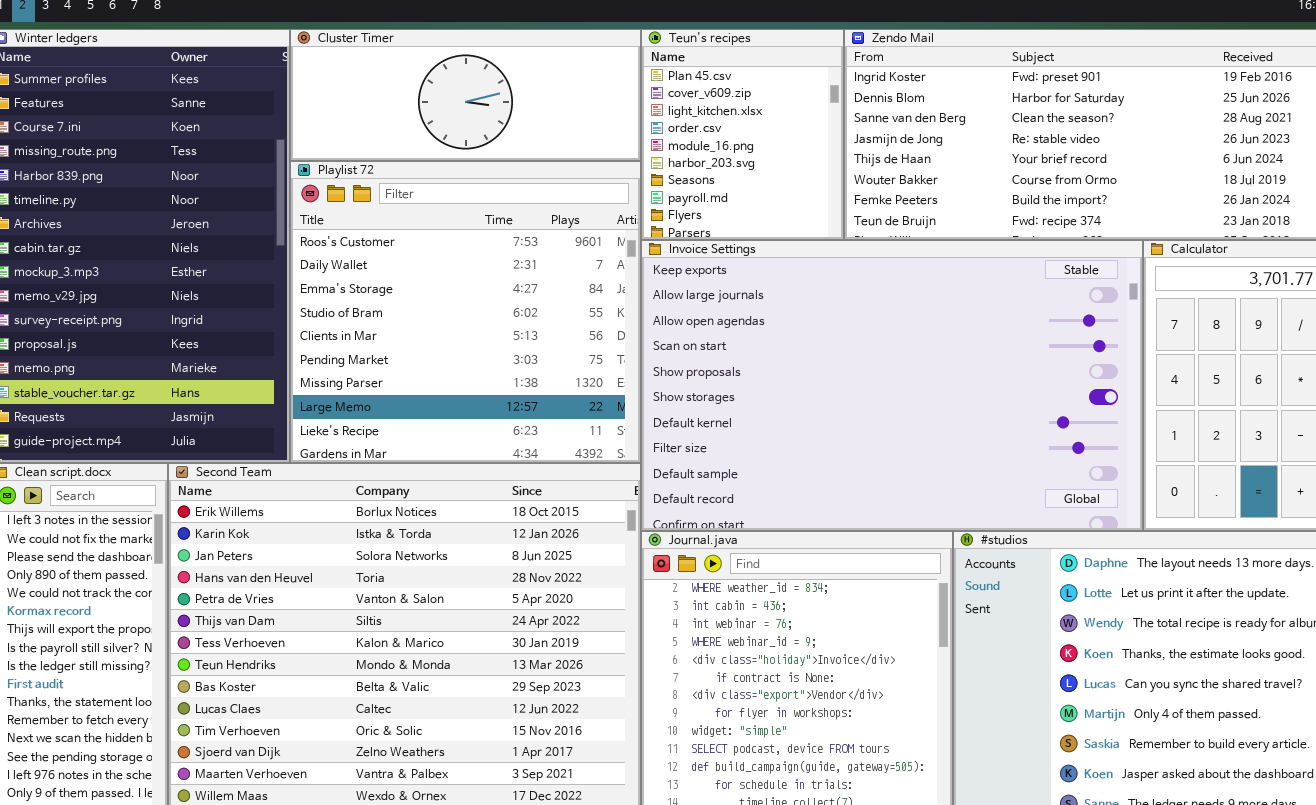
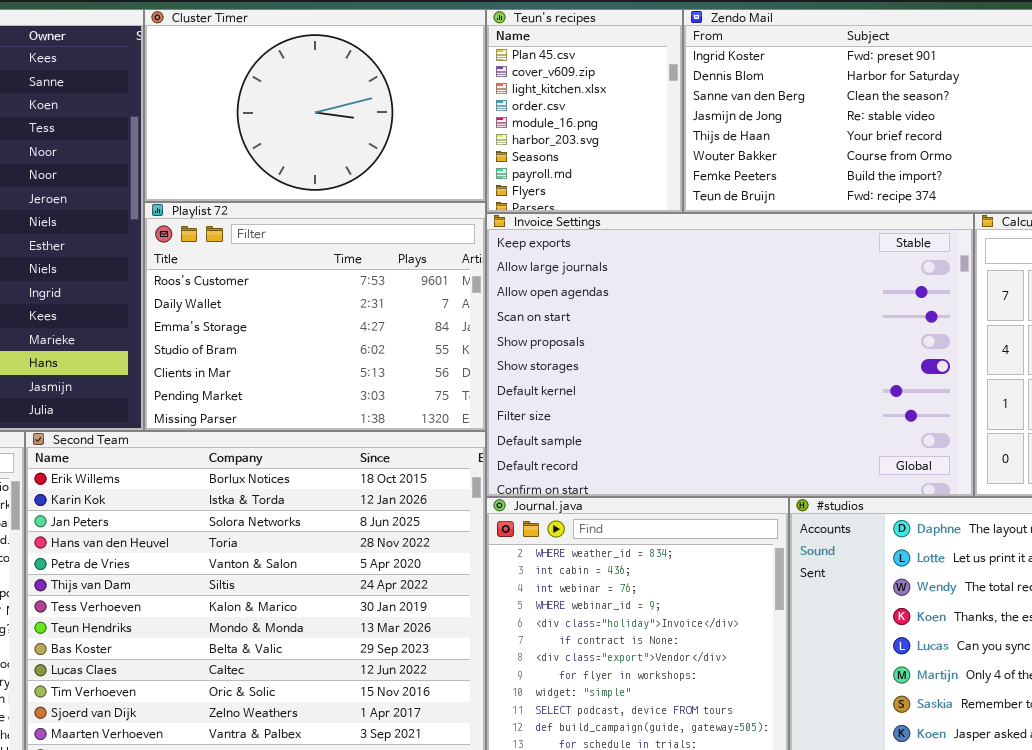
Cluster Timer: [290,29,641,161] -> [144,9,486,202], resized
Playlist 72: [290,161,641,463] -> [144,202,486,431], resized

